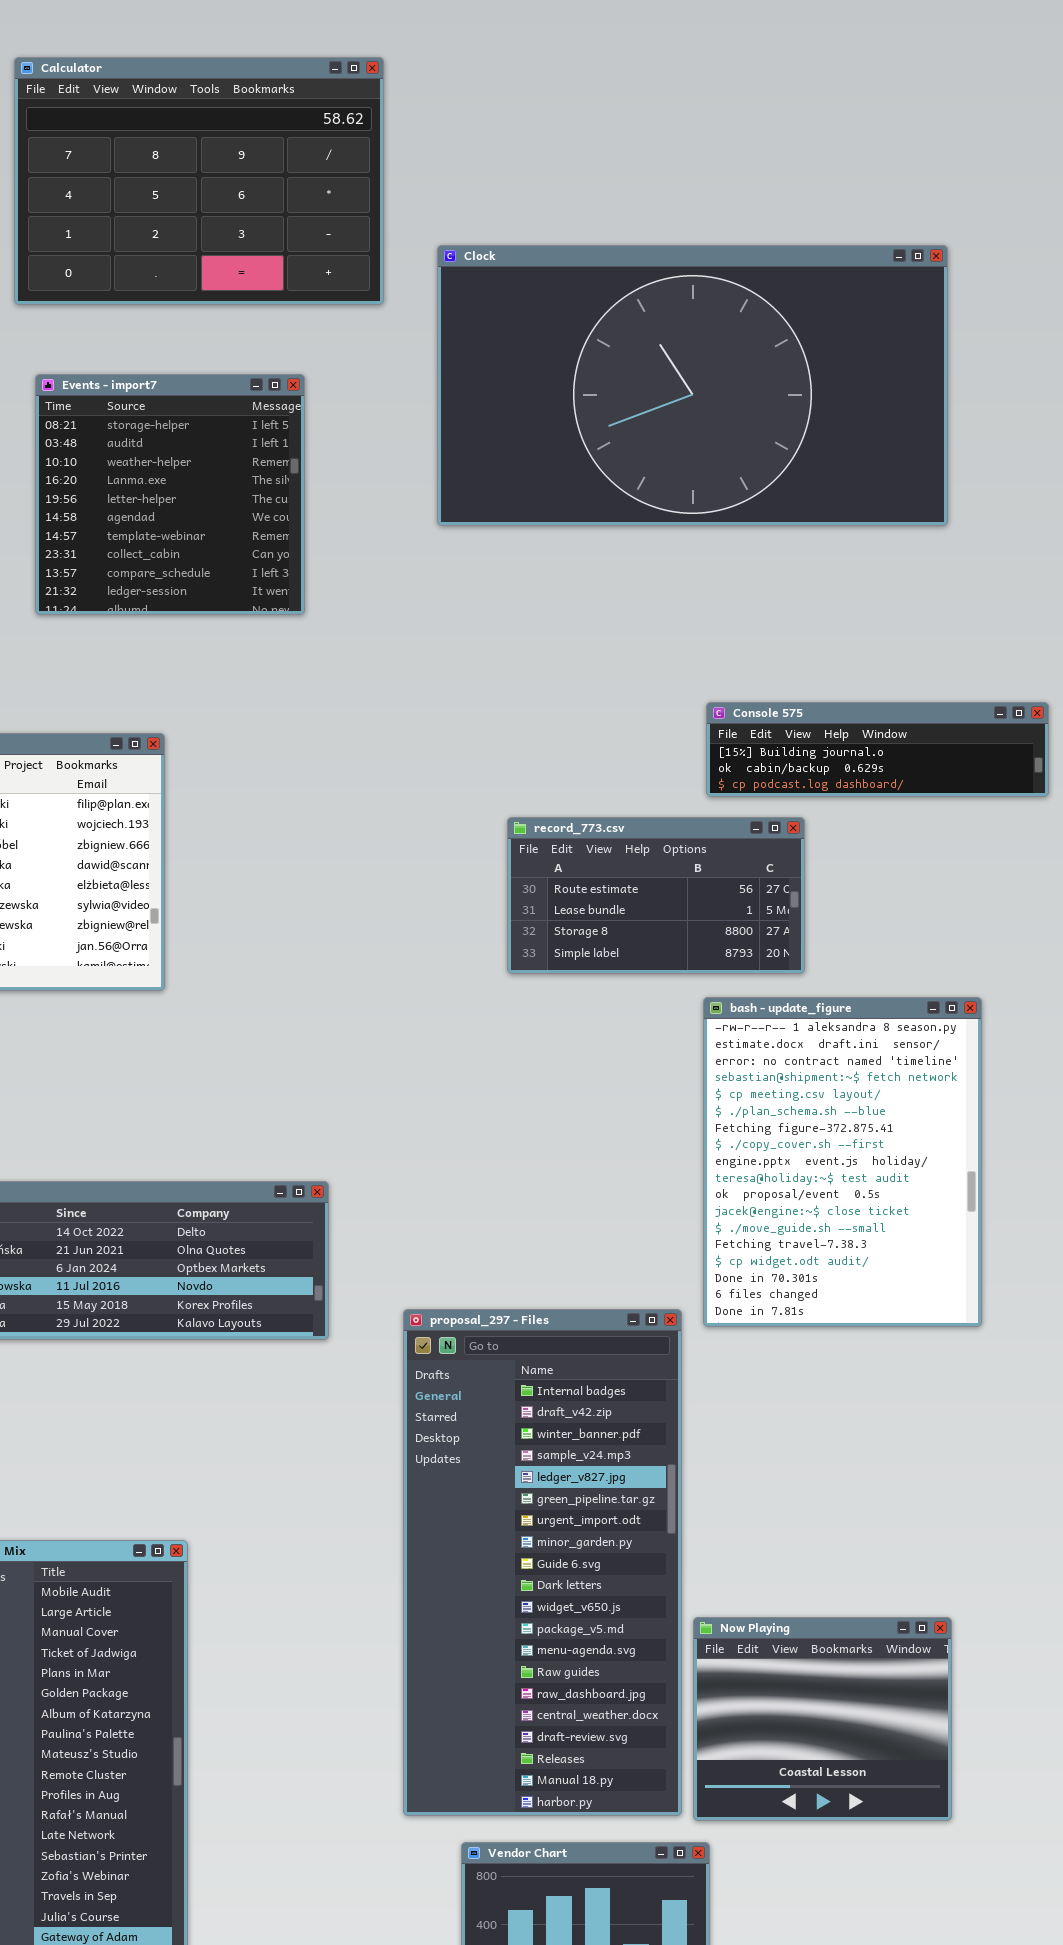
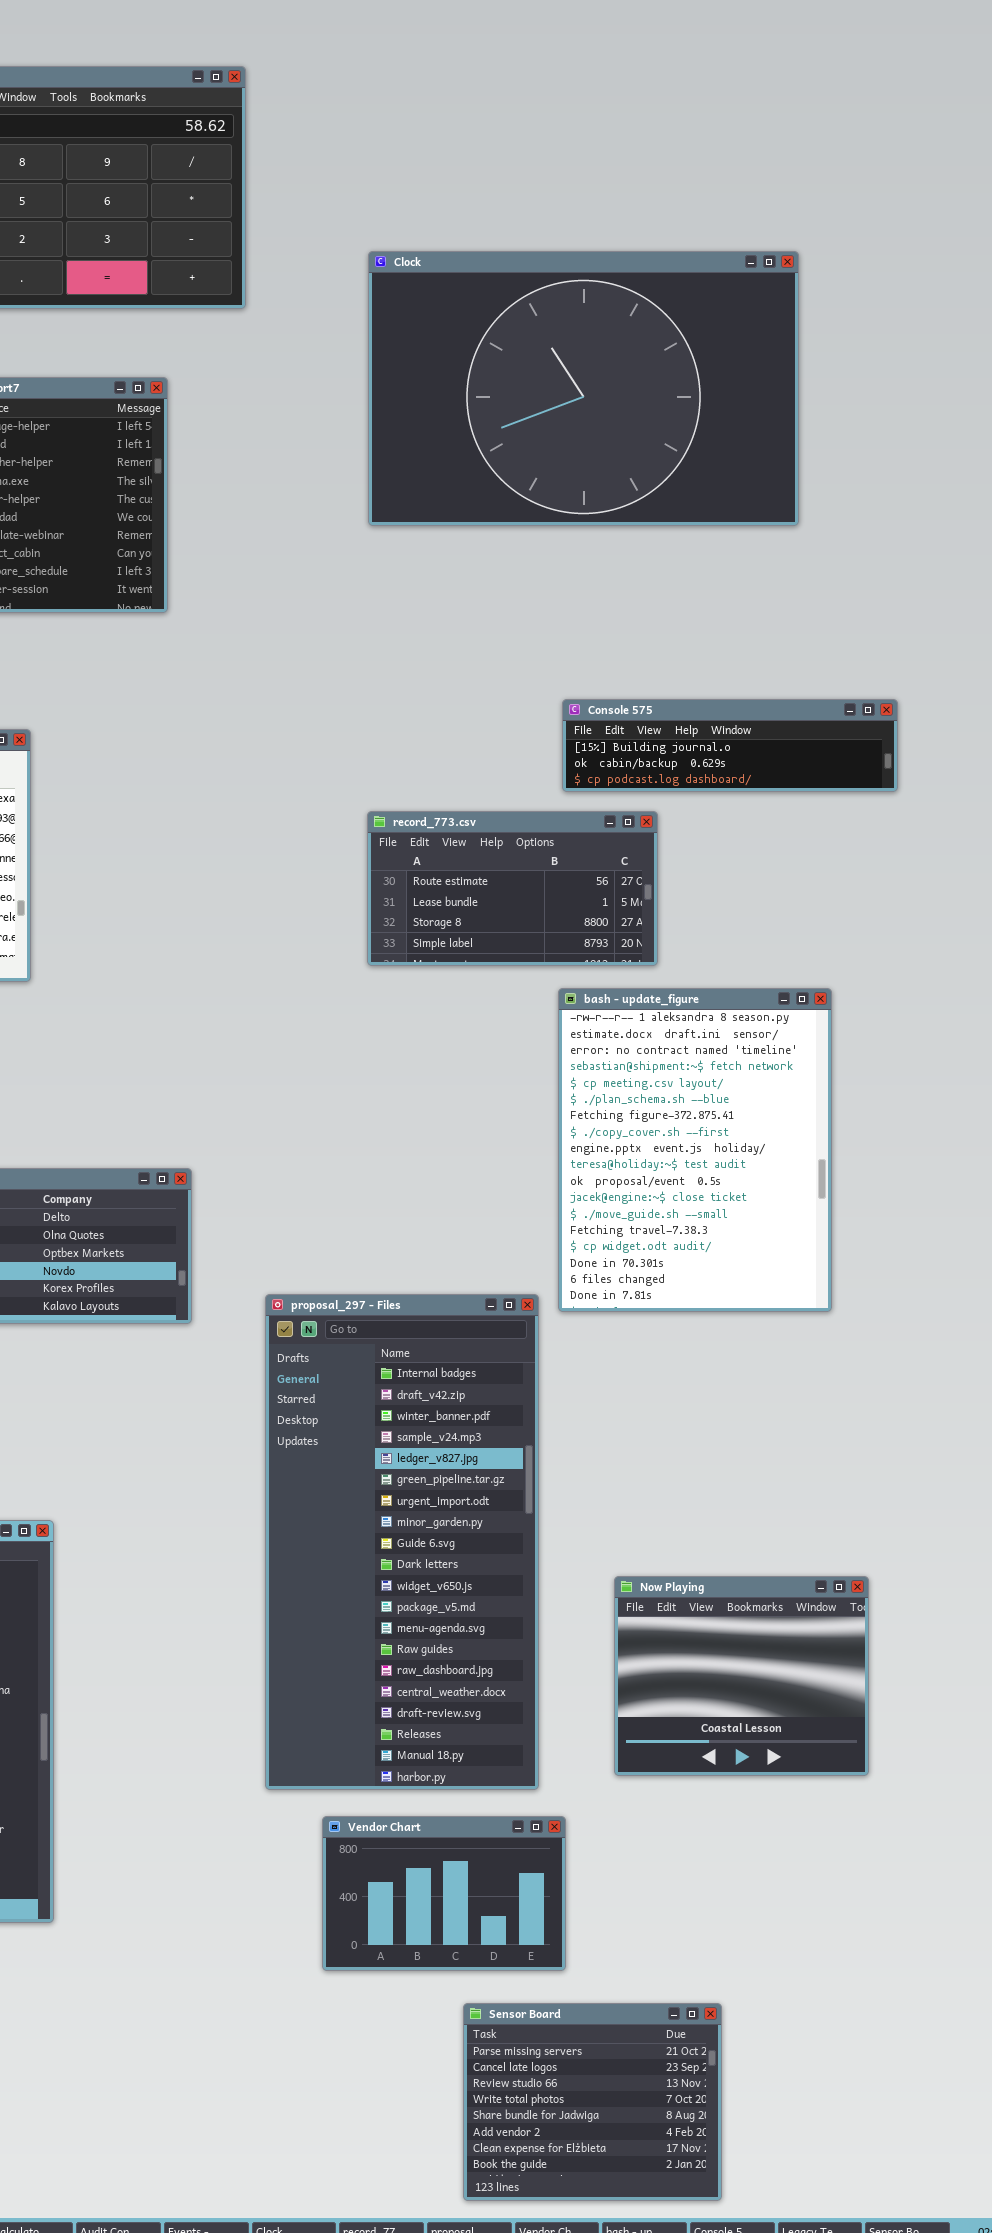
Clock: [437,245,948,526] -> [368,251,799,526], resized
Now Playing: [693,1617,952,1821] -> [614,1576,869,1776], moved

